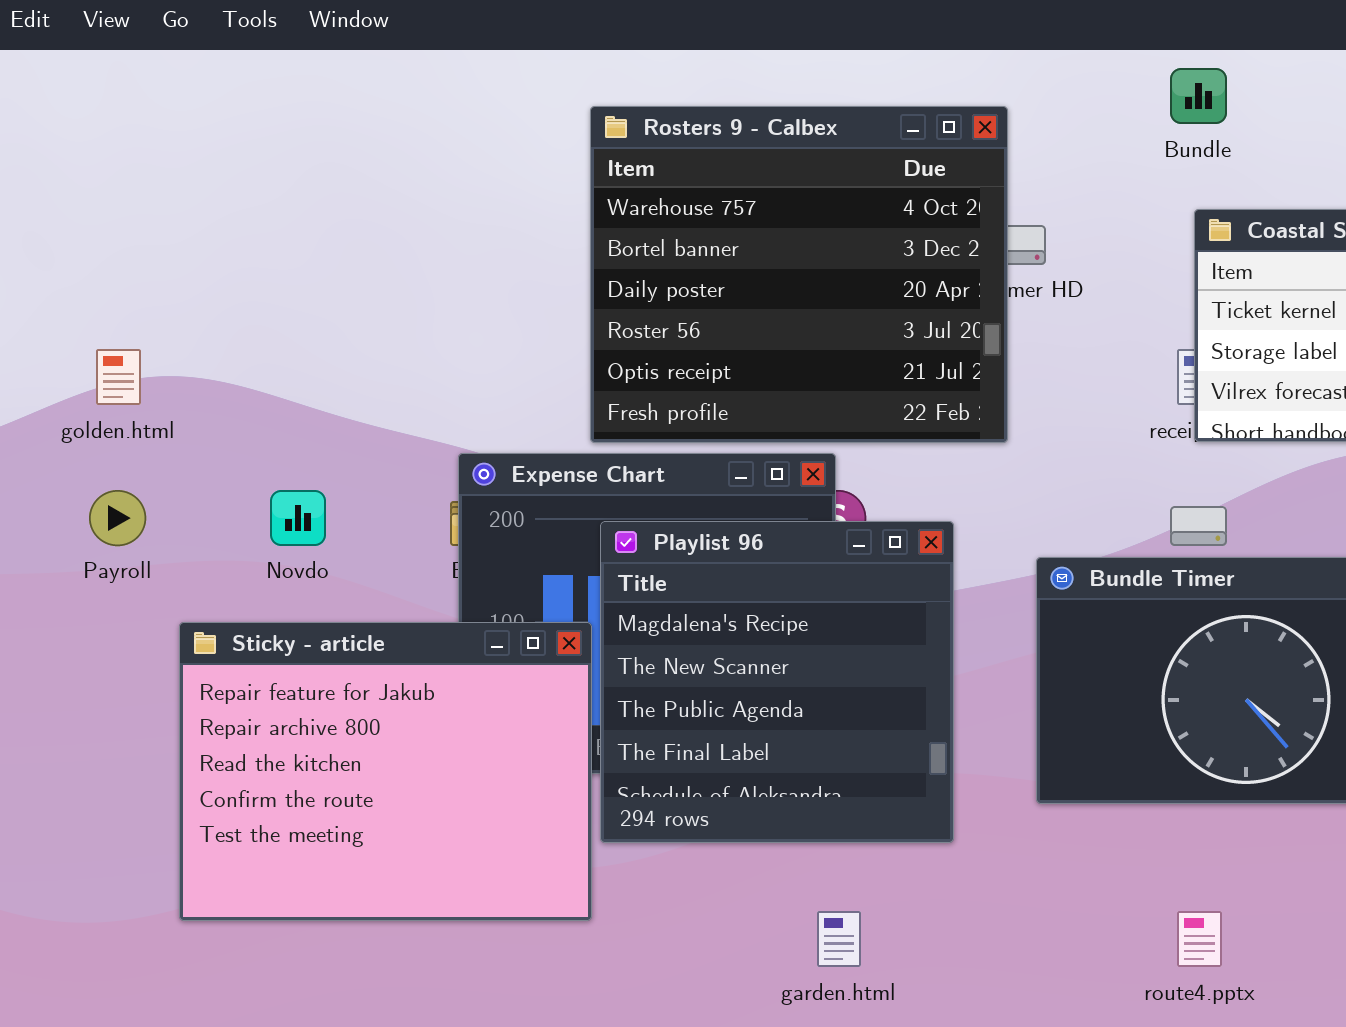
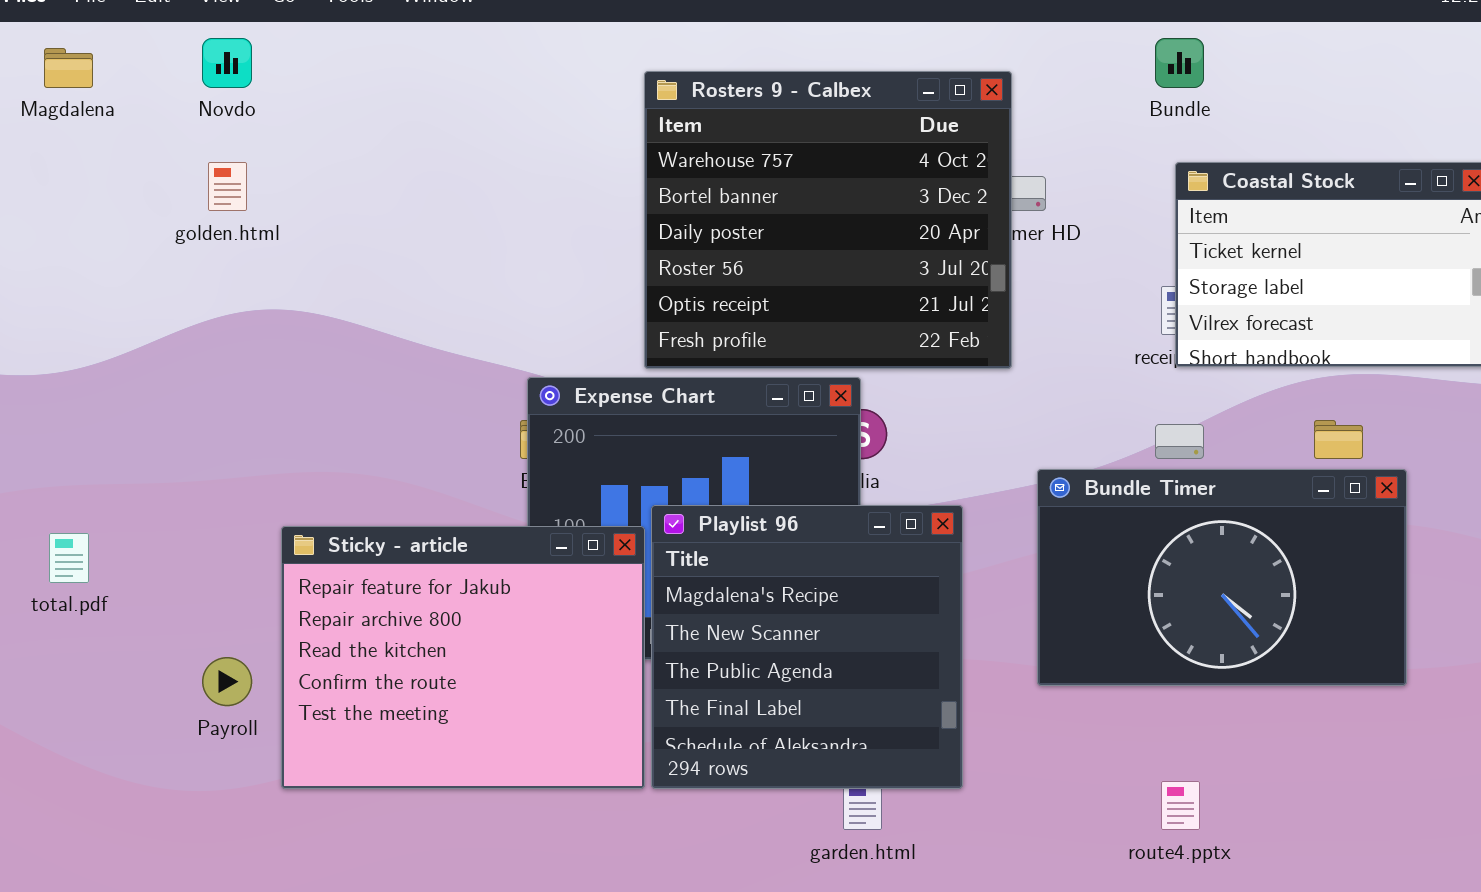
golden.html: [96,349,141,405] -> [208,162,247,211], moved
Payroll: [89,490,146,546] -> [202,657,252,706], moved
Novdo: [270,490,326,546] -> [202,38,252,88], moved
Playlist 96: [600,521,954,843] -> [651,505,963,789], moved

